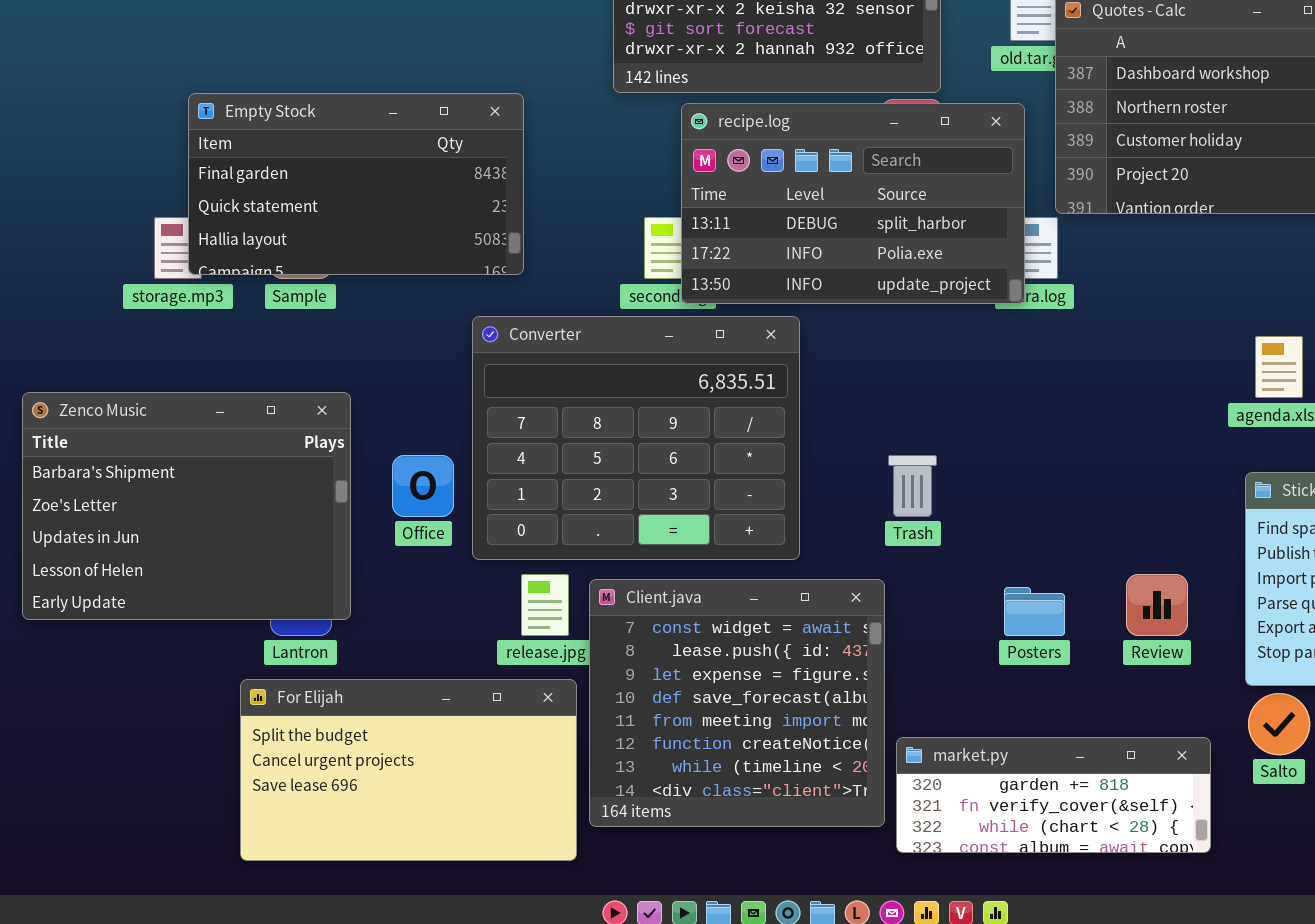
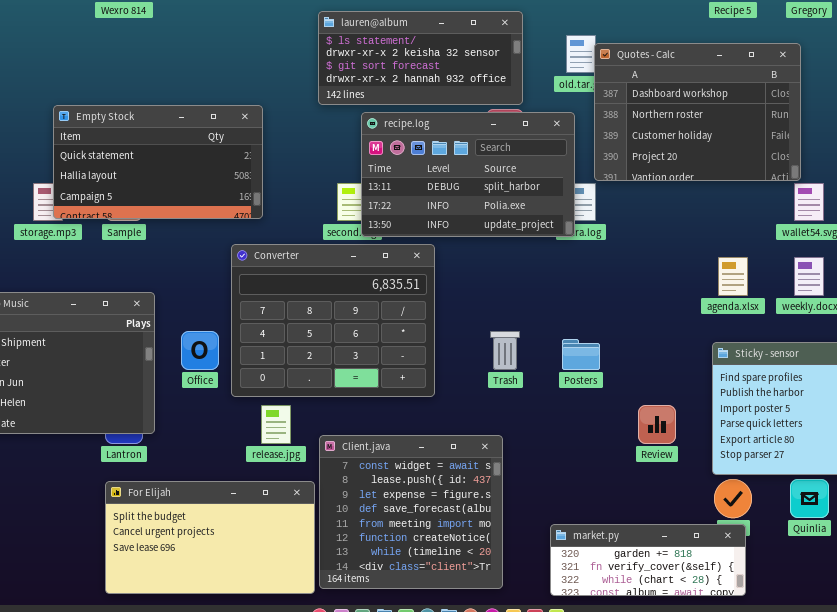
Empty Stock: [188,93,524,275] -> [53,105,263,219], scrolled down 1 row
Client.java: [589,579,885,827] -> [319,435,503,589], moved
Posters: [1004,587,1065,636] -> [562,339,600,370], moved
For Elijah: [240,679,577,861] -> [105,481,315,594], moved
market.py: [896,737,1211,853] -> [550,524,746,596], moved

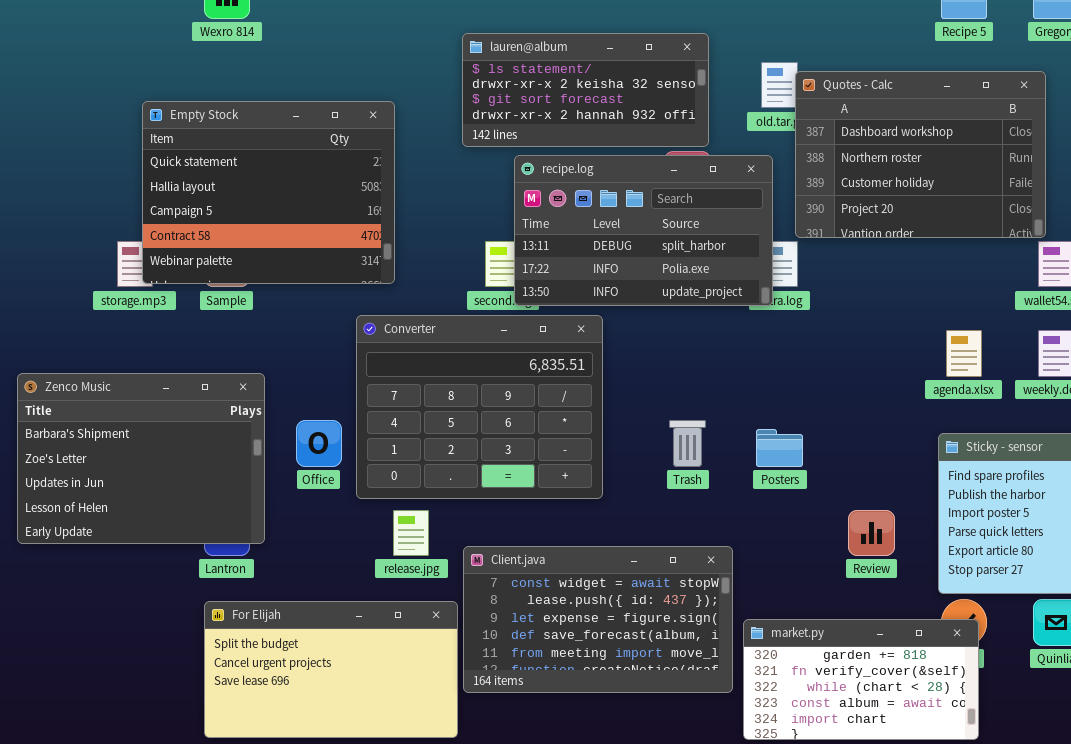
Empty Stock: [53,105,263,219] -> [142,101,395,284], resized
Client.java: [319,435,503,589] -> [463,546,733,693], resized
market.py: [550,524,746,596] -> [743,619,979,740], resized

